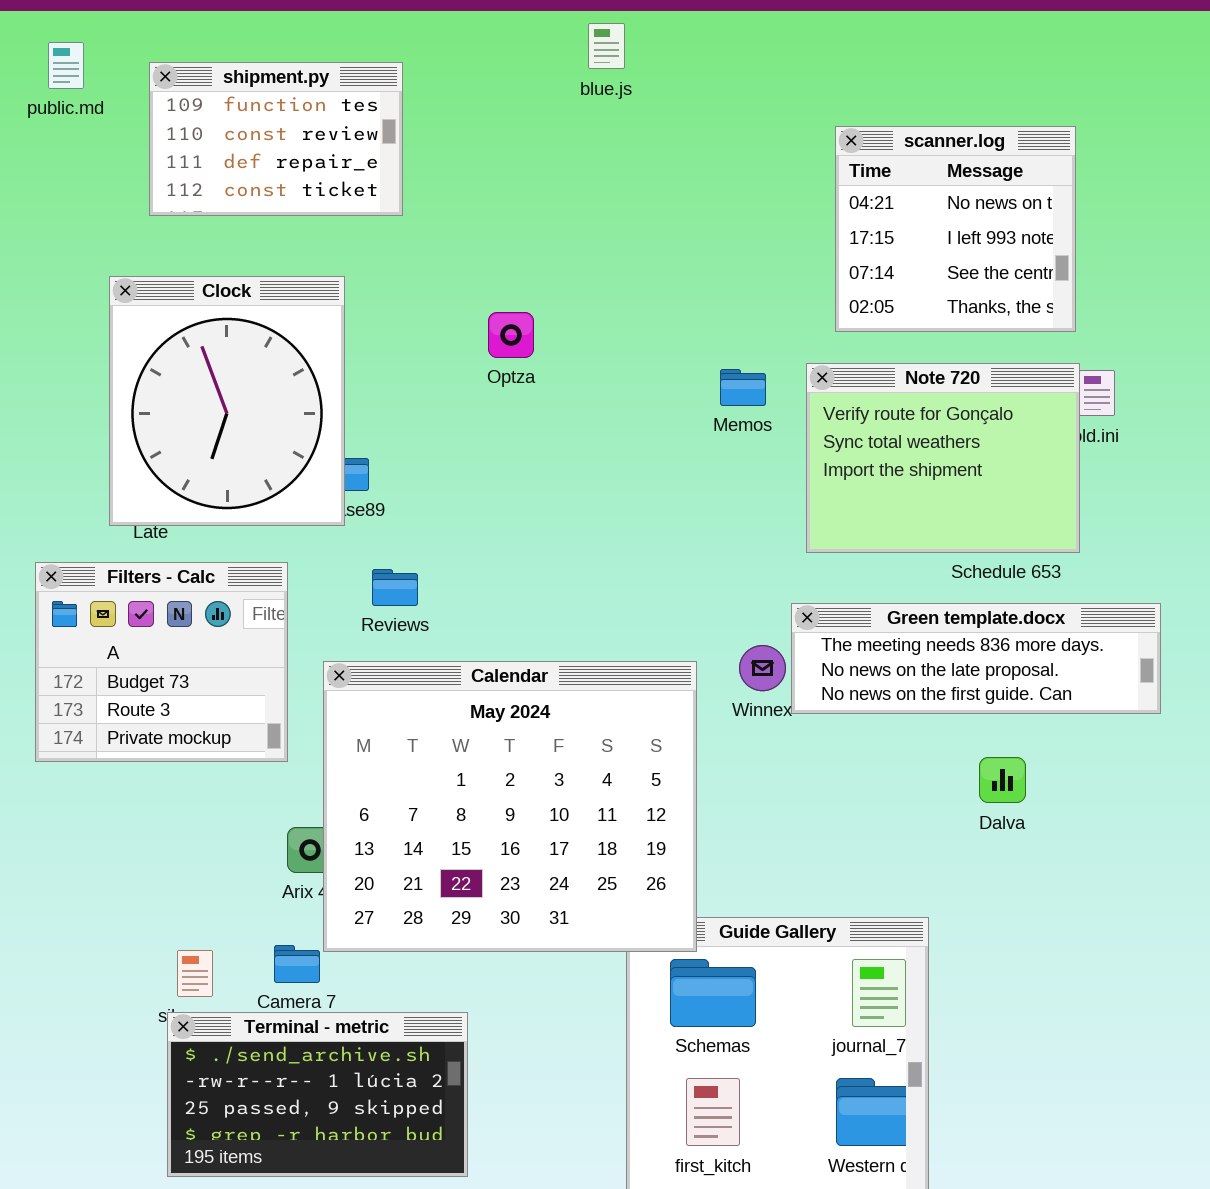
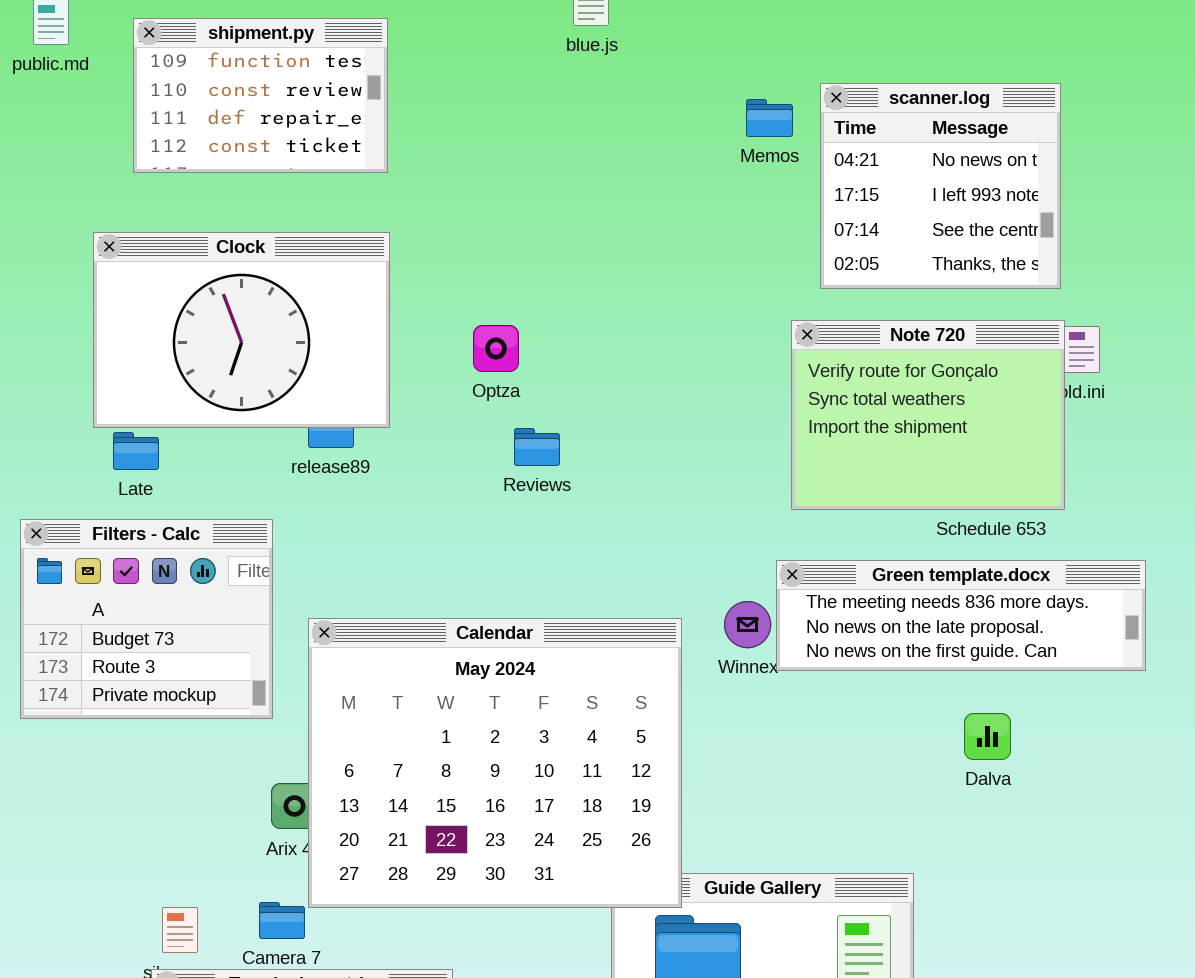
Clock: [109,276,345,526] -> [93,232,390,428], resized
Optza: [488,312,534,358] -> [473,325,519,372], moved
Memos: [720,369,766,406] -> [746,99,793,137], moved
Reviews: [372,569,418,606] -> [514,428,560,466], moved

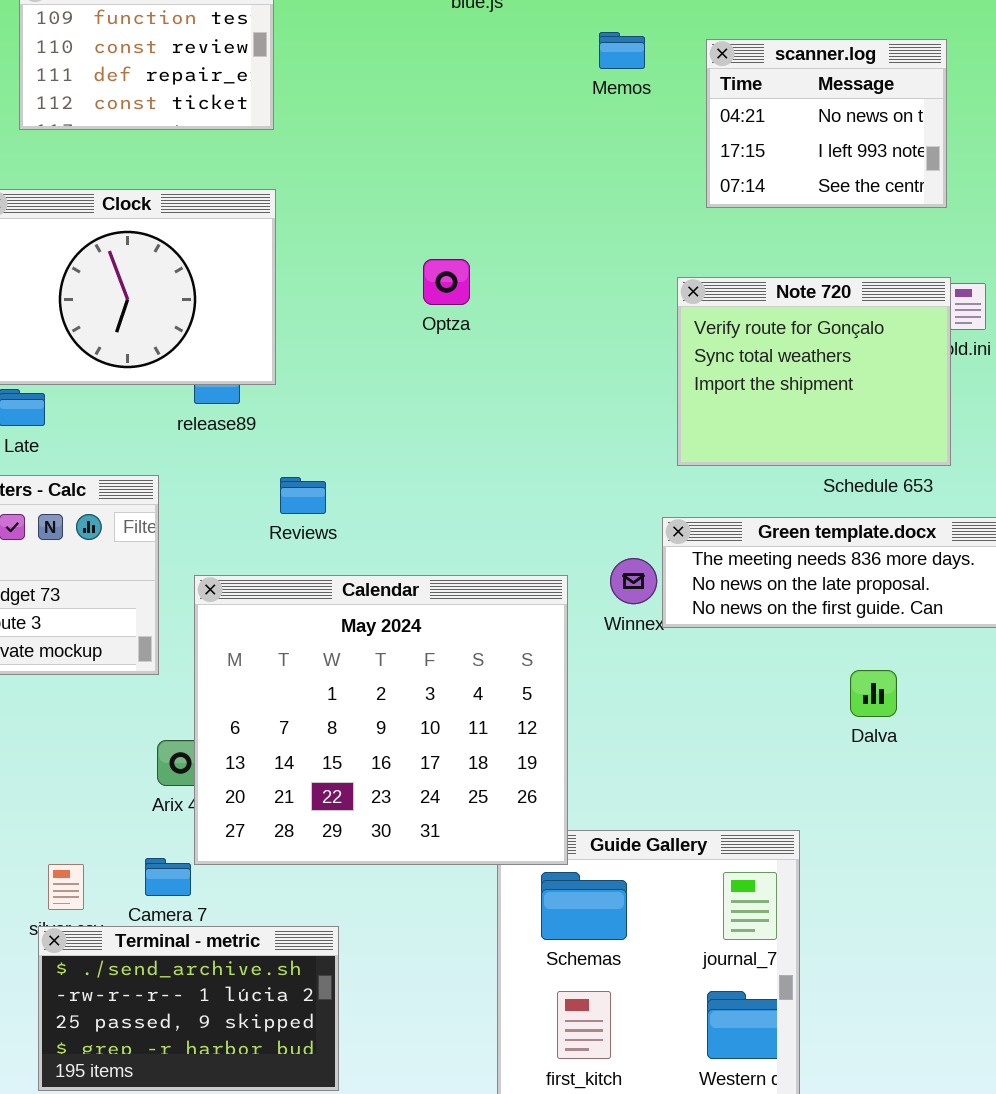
scanner.log: [820,83,1061,289] -> [706,39,947,208], resized
Memos: [746,99,793,137] -> [599,32,645,69], moved
Optza: [473,325,519,372] -> [423,259,470,305], moved
Reviews: [514,428,560,466] -> [280,477,326,514], moved

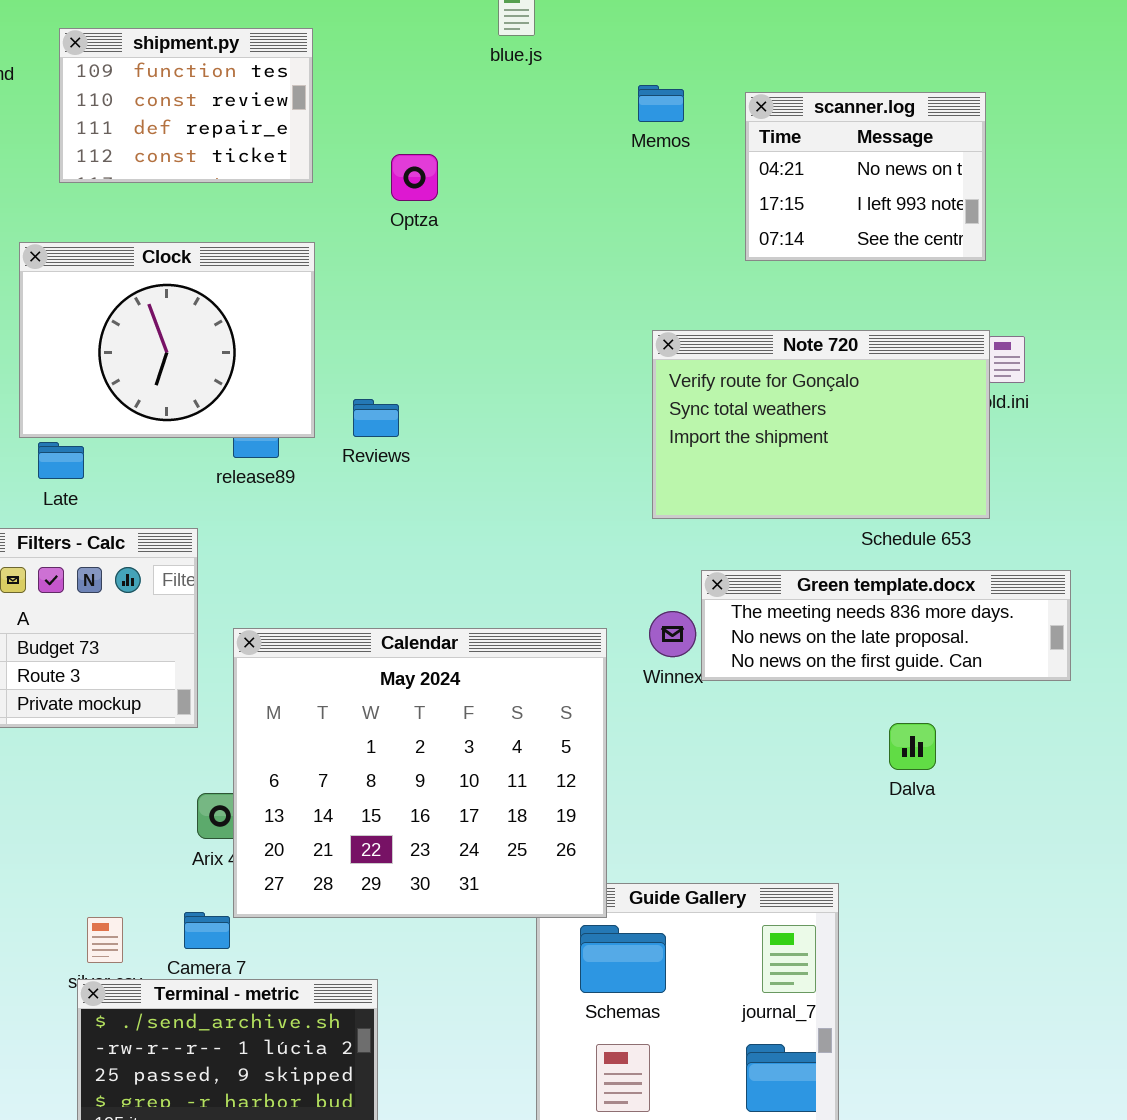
Optza: [423,259,470,305] -> [391,154,438,201], moved
Note 720: [677,277,951,466] -> [652,330,990,519], resized
Reviews: [280,477,326,514] -> [353,399,399,437], moved

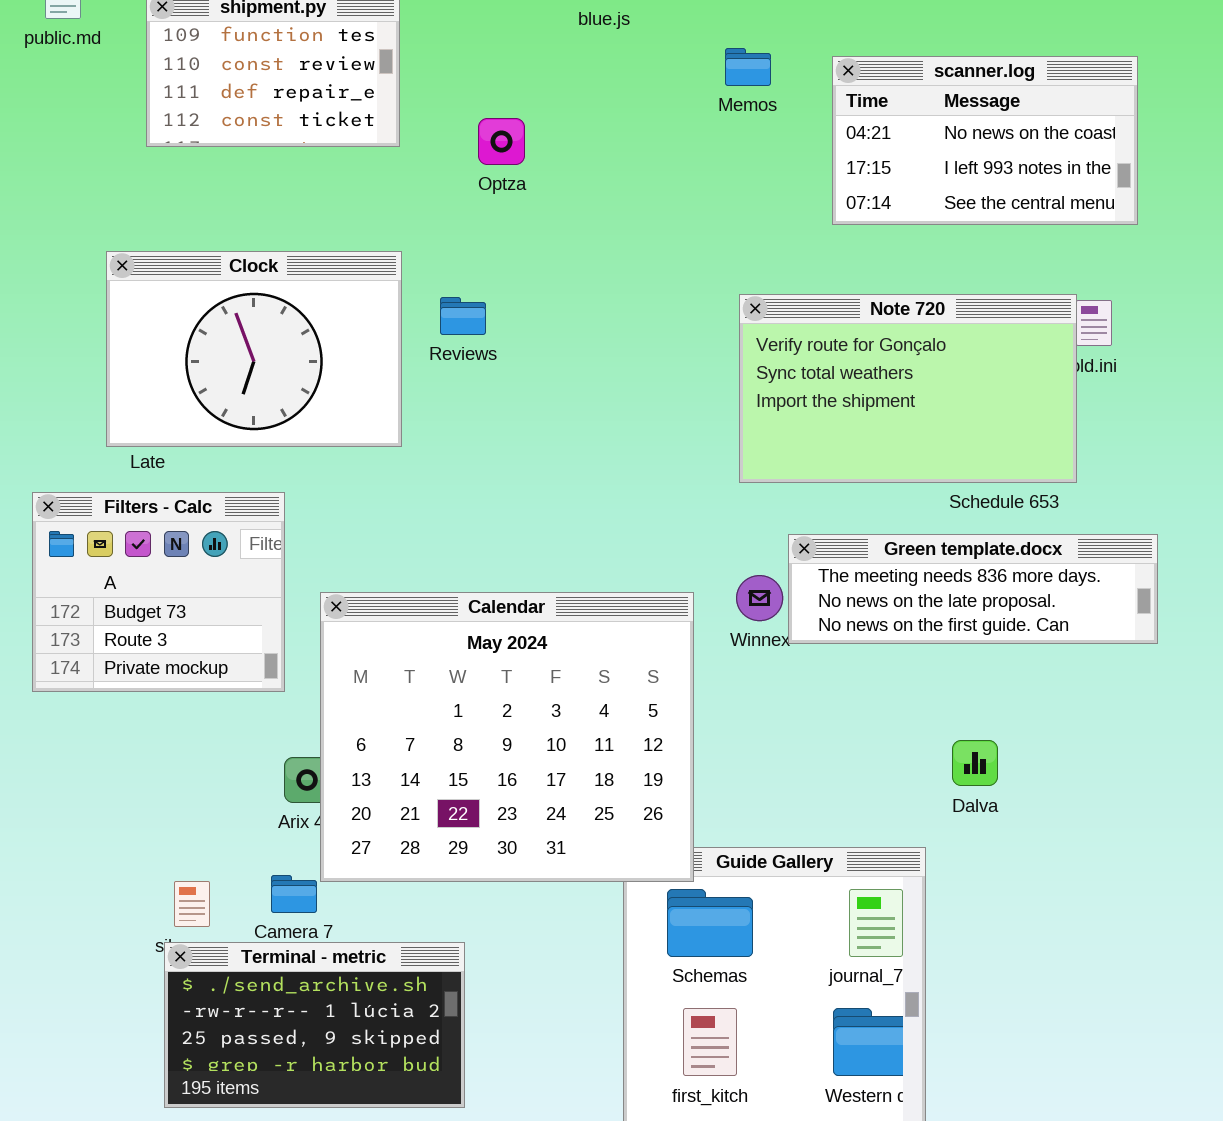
scanner.log: [745,92,986,261] -> [832,56,1138,225], resized
Clock: [19,242,315,438] -> [106,251,402,447], moved
Reviews: [353,399,399,437] -> [440,297,486,335], moved
Dalva: [889,723,936,770] -> [952,740,998,786], moved

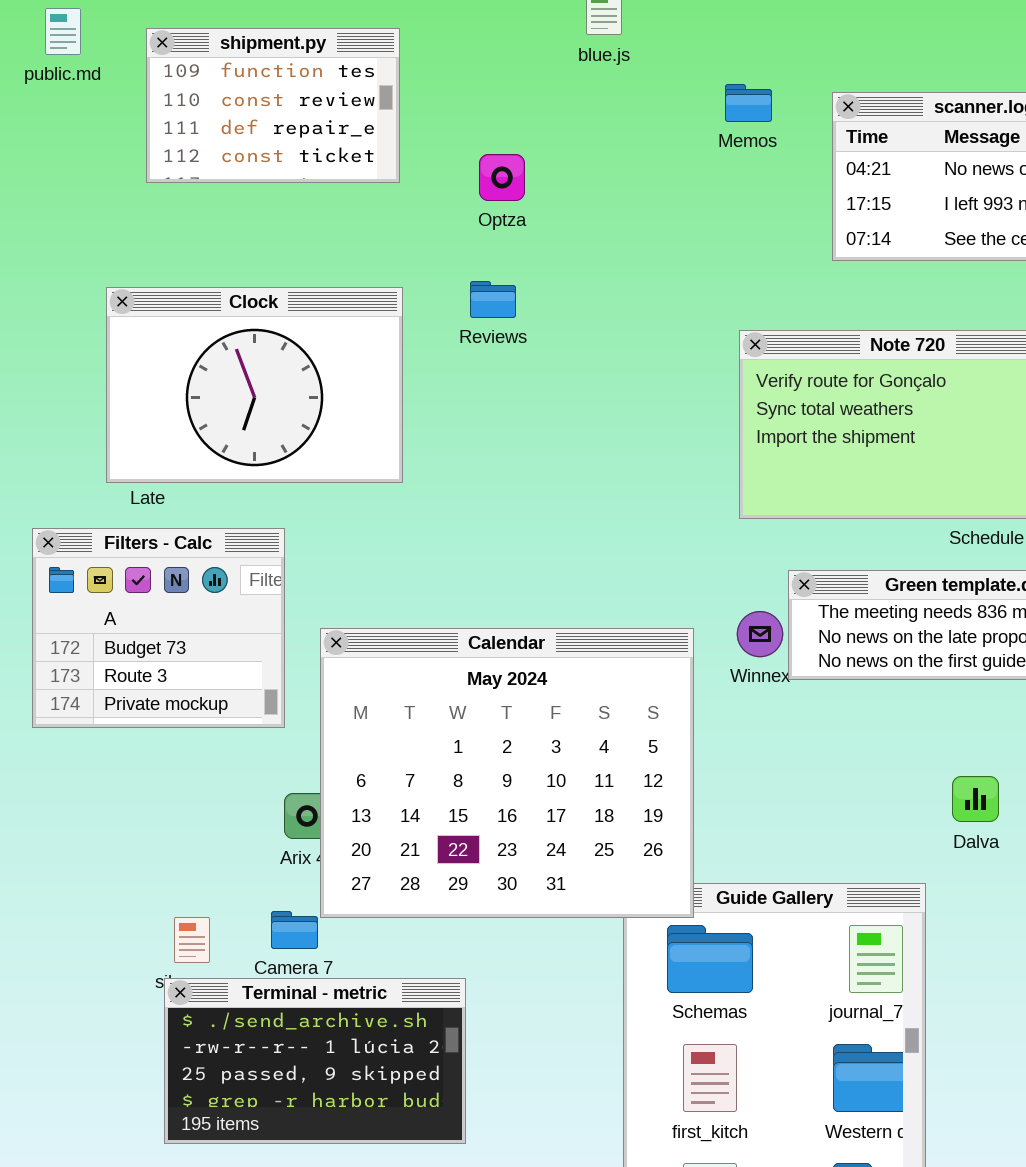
Reviews: [440,297,486,335] -> [470,281,516,318], moved

